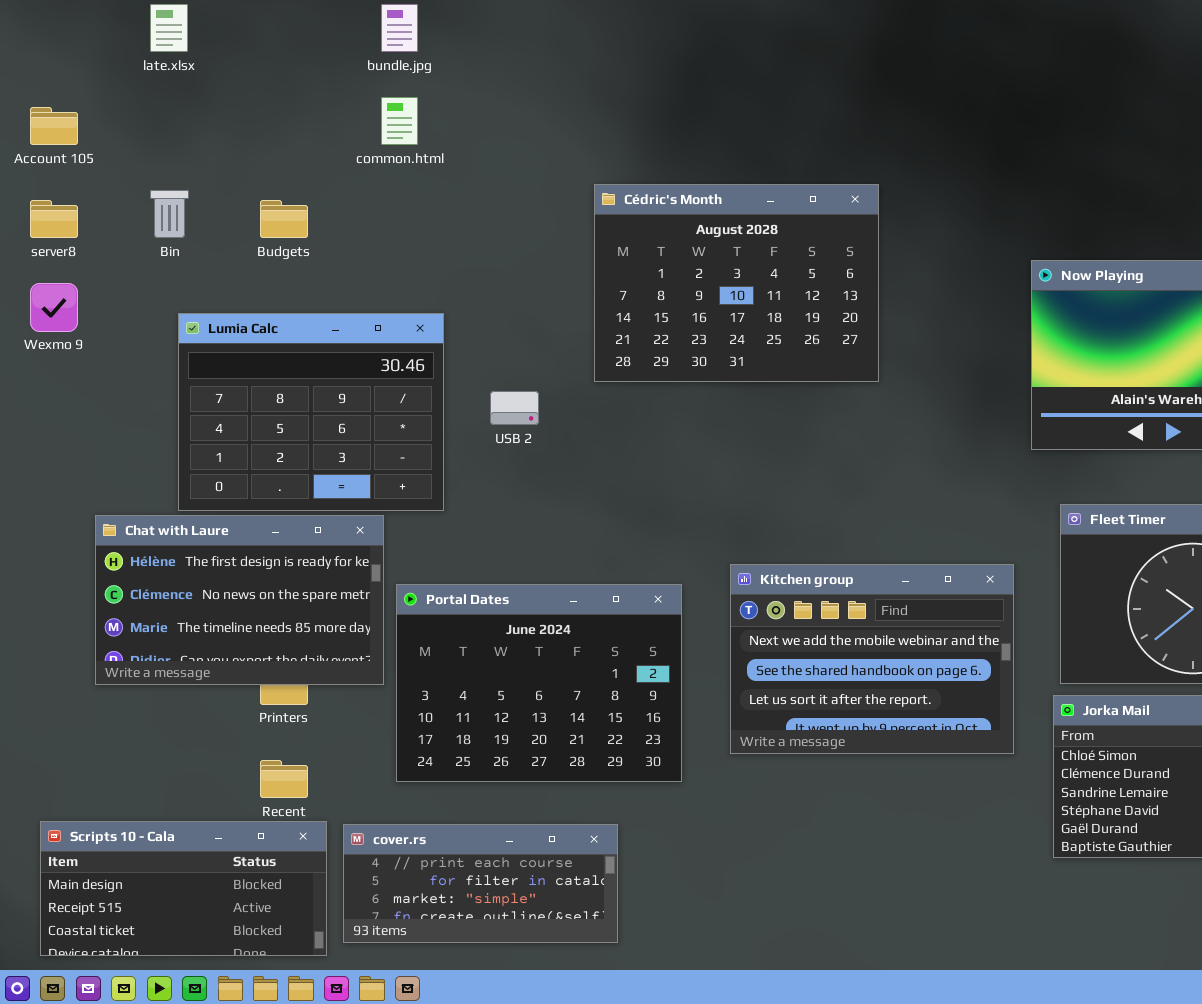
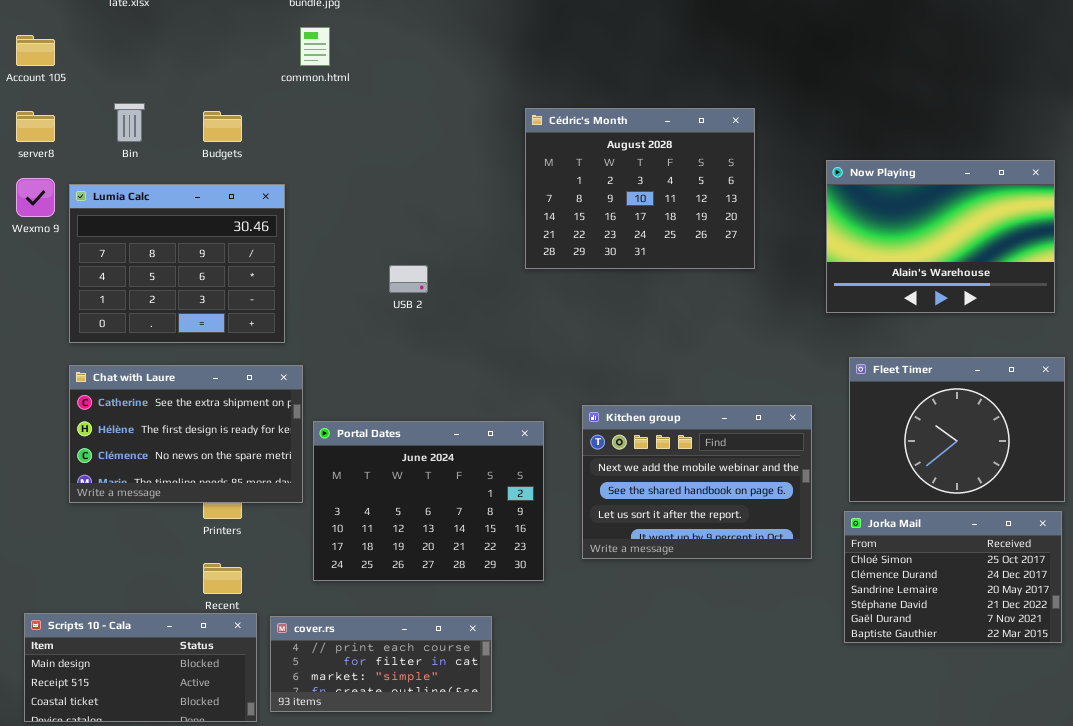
Cédric's Month: [594,184,879,382] -> [525,108,755,269], moved
Lumia Calc: [178,313,444,511] -> [69,184,285,343], moved
Chat with Laure: [95,515,384,685] -> [69,365,303,503], scrolled up 1 row

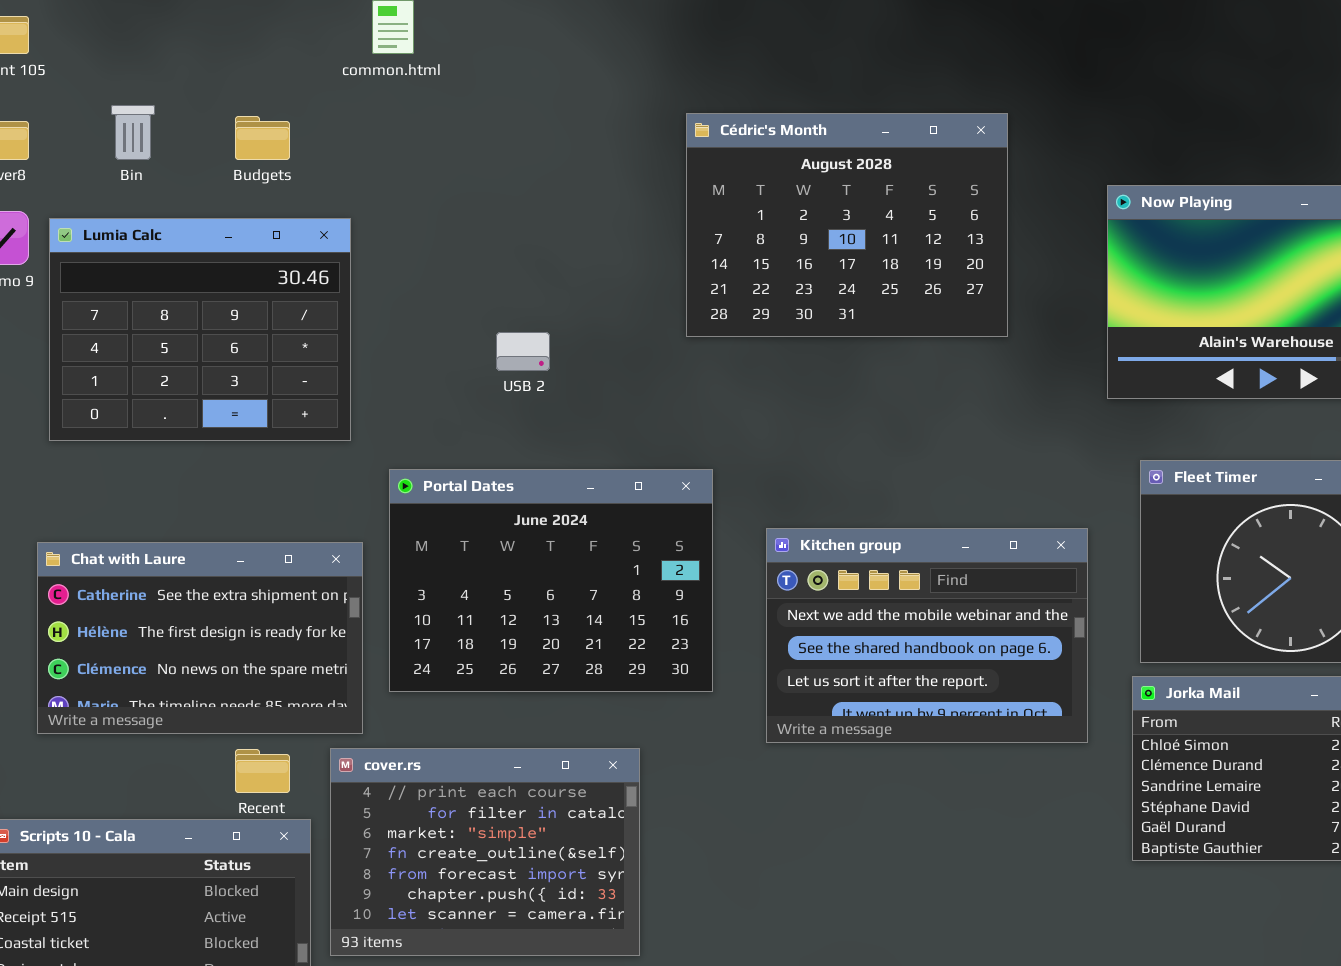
Chat with Laure: [69,365,303,503] -> [37,542,363,734], moved
Portal Dates: [313,421,544,581] -> [389,469,713,692], moved
cover.rs: [270,616,492,712] -> [330,748,640,956], resized

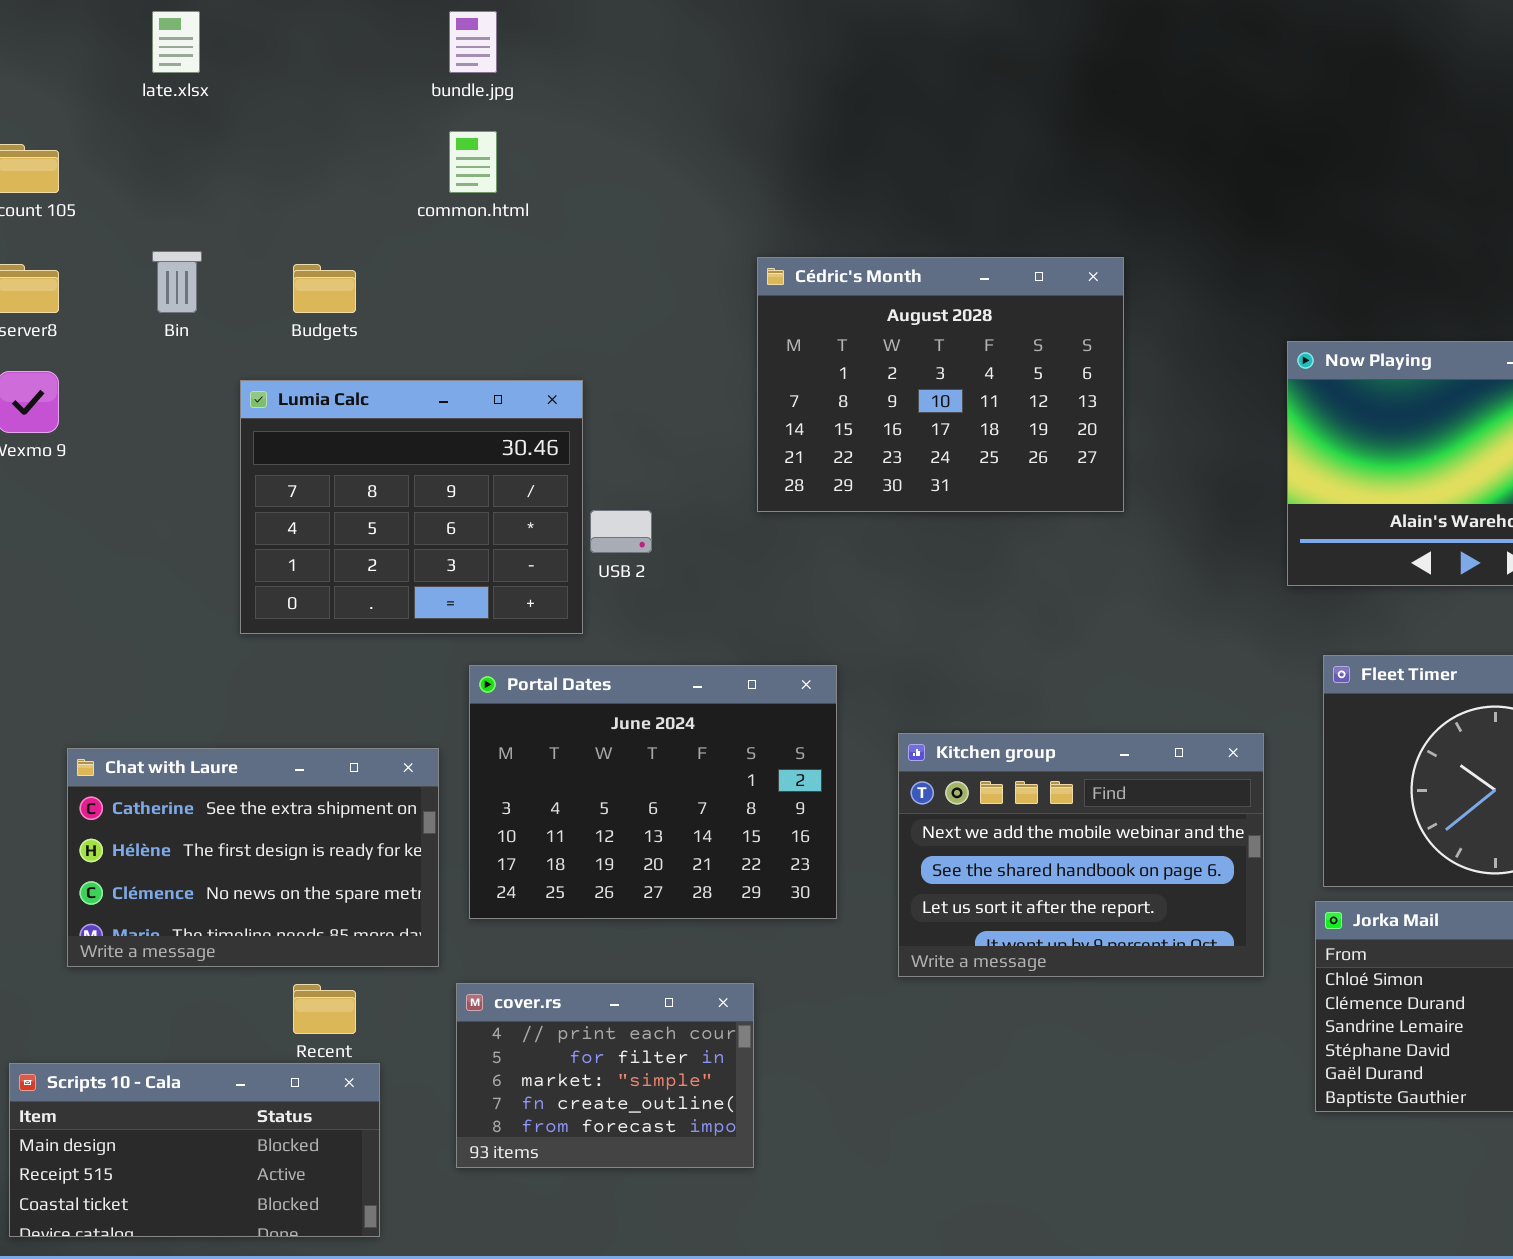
Cédric's Month: [686,113,1008,337] -> [757,257,1124,512], moved
Lumia Calc: [49,218,351,441] -> [240,380,583,634], moved
cover.rs: [330,748,640,956] -> [456,983,754,1168], resized

